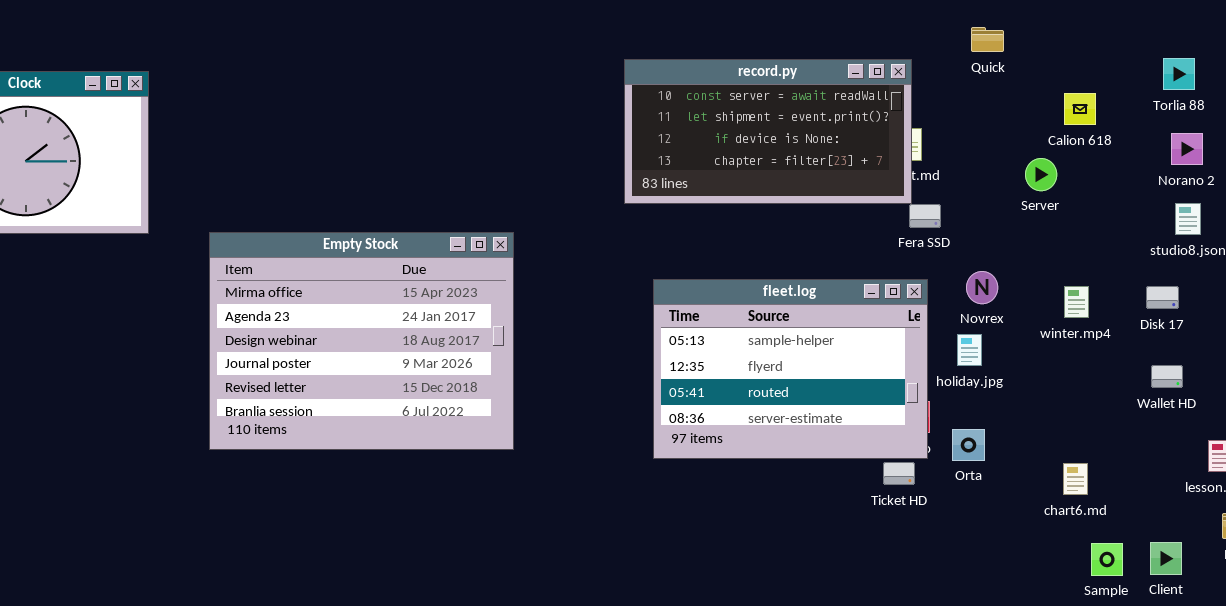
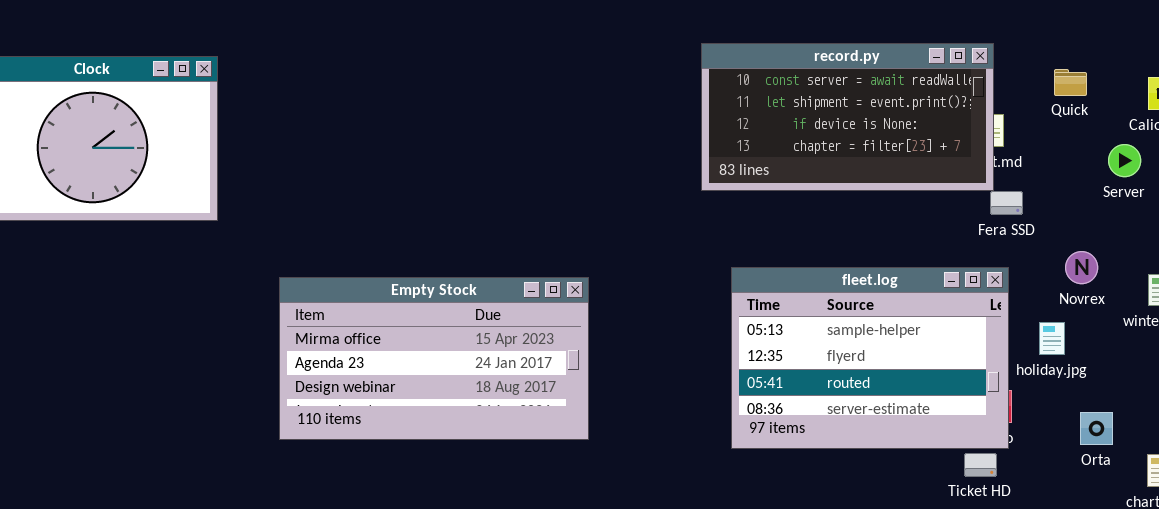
Quick: [971,27,1004,52] -> [1054,69,1087,96], moved
Empty Stock: [209,232,514,450] -> [279,277,589,440], resized
Novrex: [966,271,998,304] -> [1065,251,1098,284], moved
Orta: [952,429,985,461] -> [1080,412,1113,445], moved

